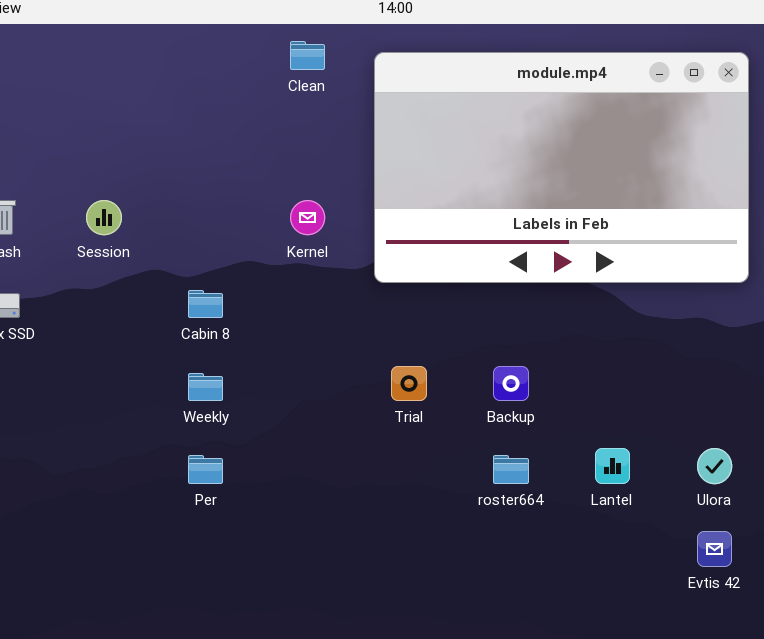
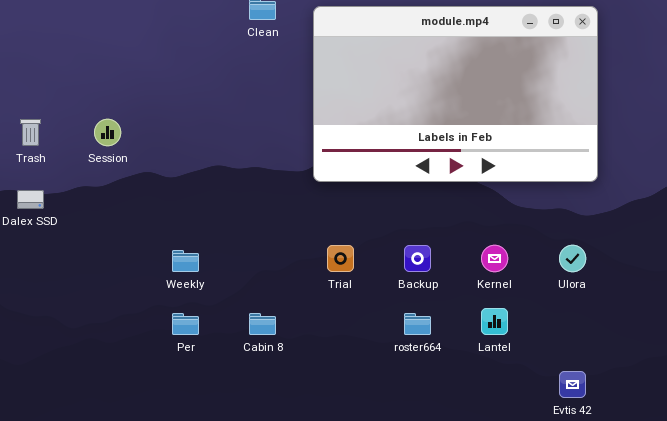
Kernel: [290,200,325,235] -> [481,245,508,272], moved
Cabin 8: [188,290,223,318] -> [249,313,276,335], moved
Ulora: [697,448,732,484] -> [559,245,586,272], moved

